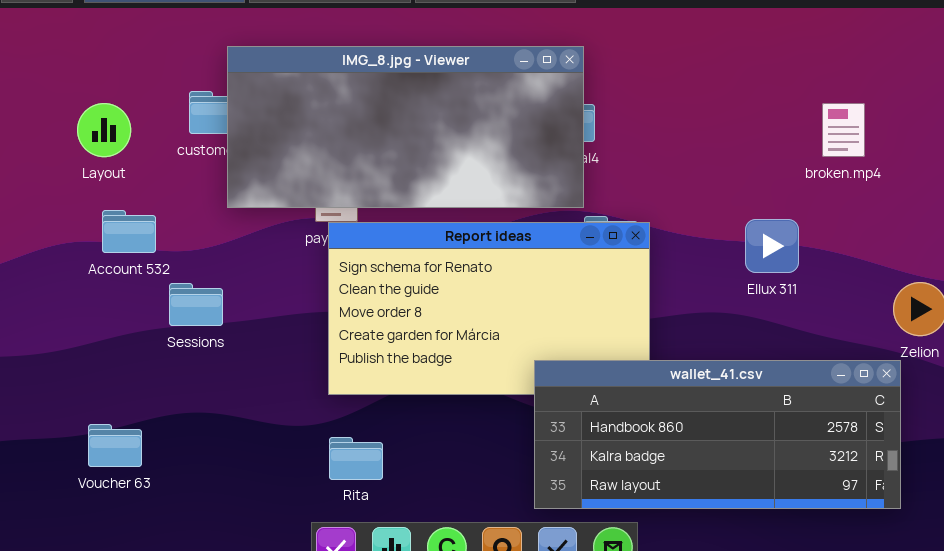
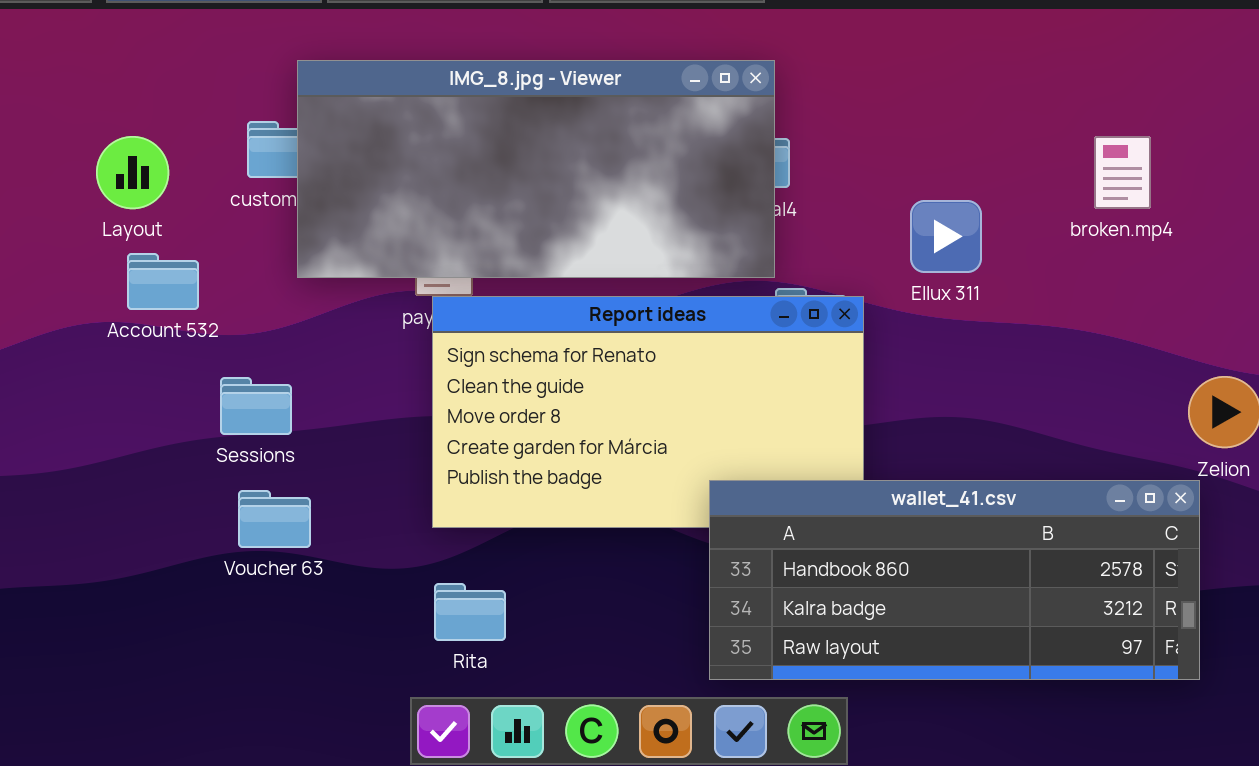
Account 532: [102,210,156,253] -> [127,253,199,310], moved
Ellux 311: [745,219,799,273] -> [910,200,982,273], moved
Voucher 63: [88,424,142,467] -> [238,490,311,548], moved

